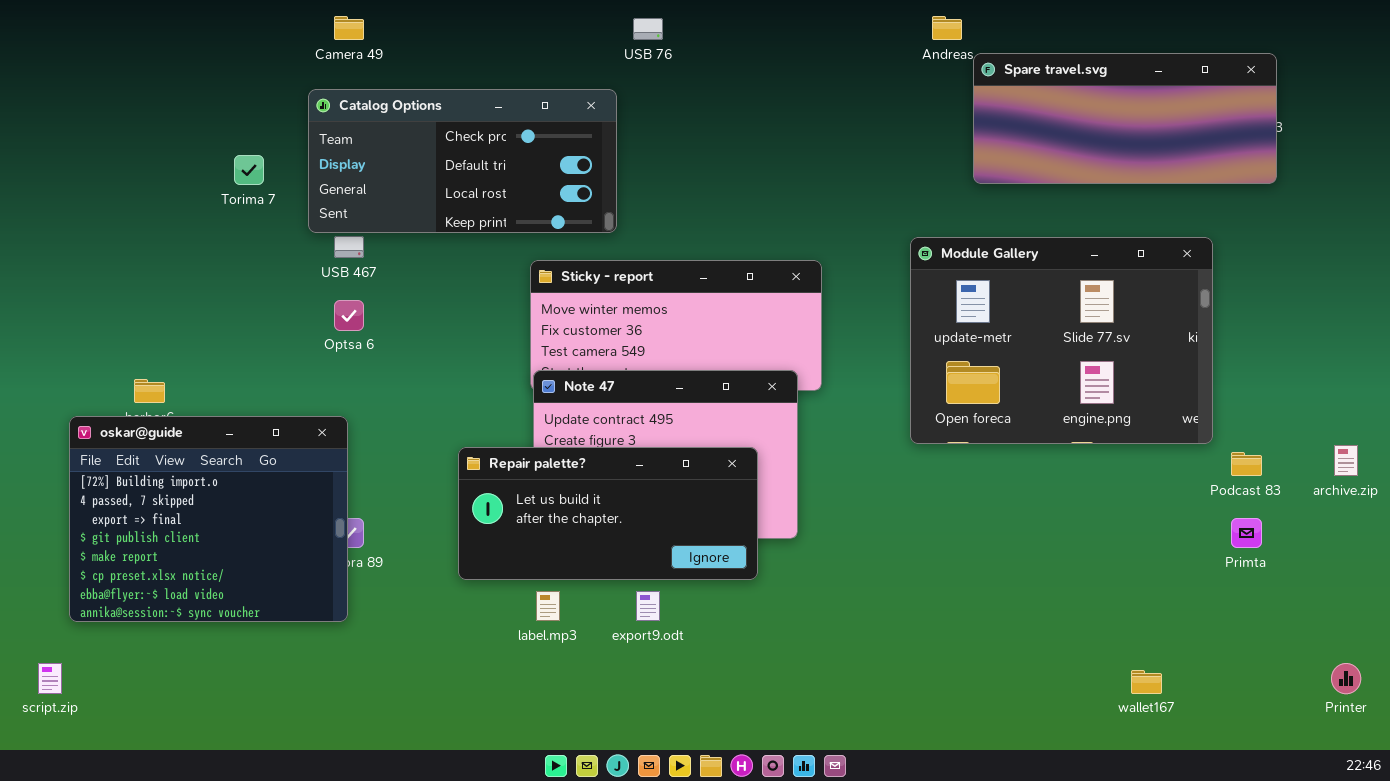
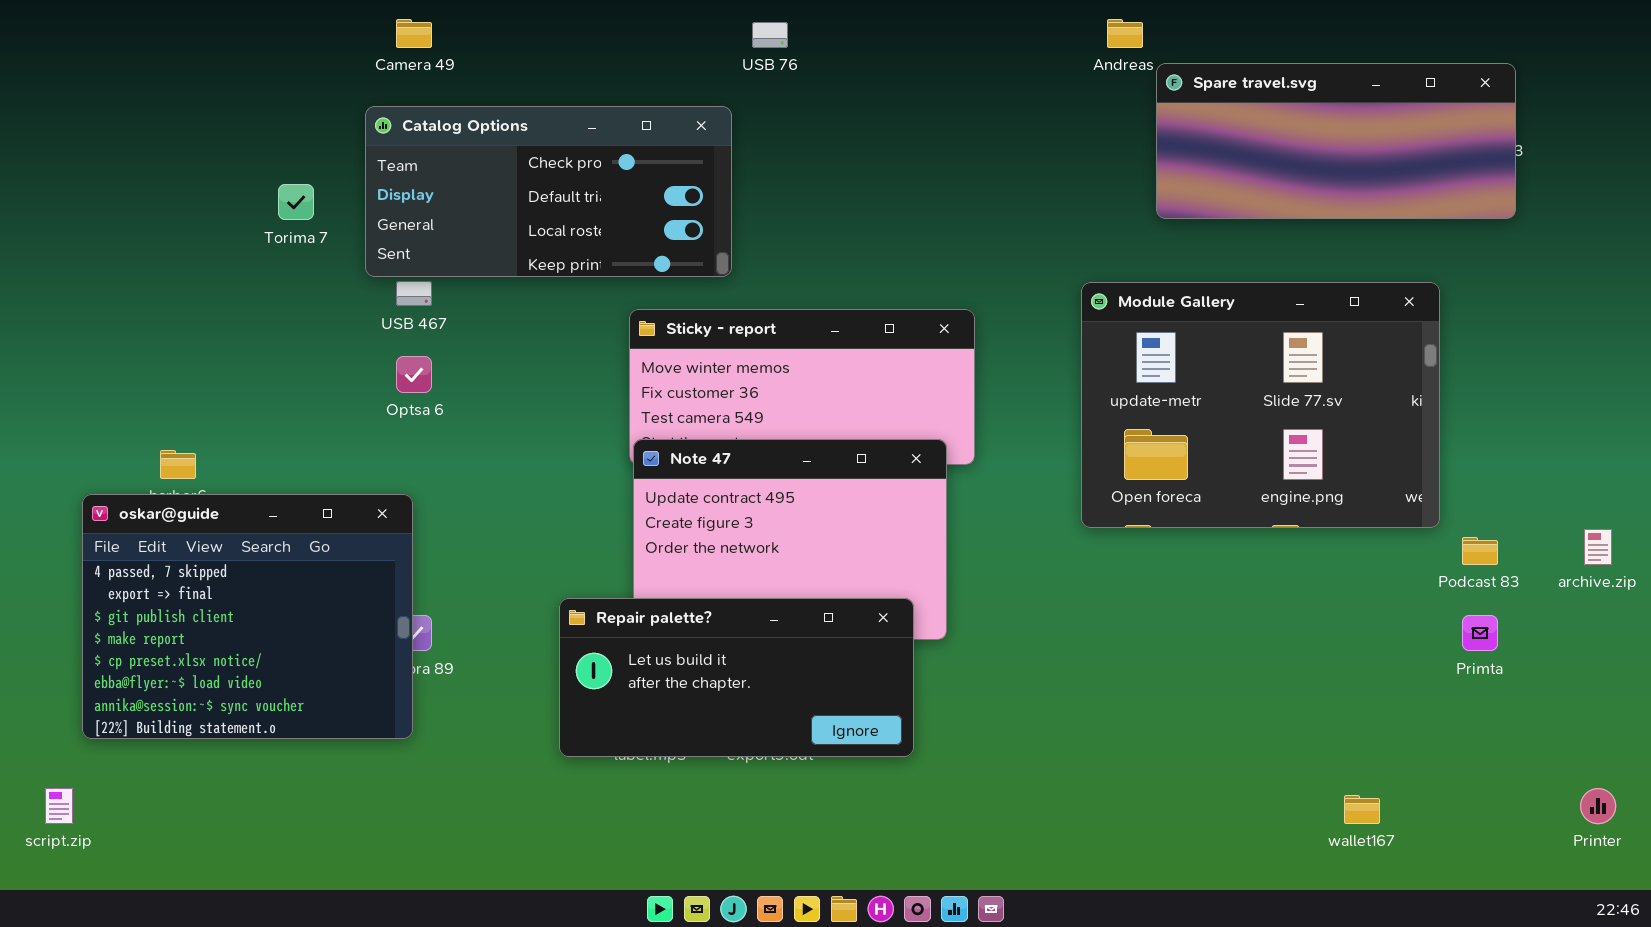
oskar@guide: [69,416,348,622] -> [82,494,413,739], scrolled down 1 row
Repair palette?: [458,447,758,580] -> [559,598,914,757], moved

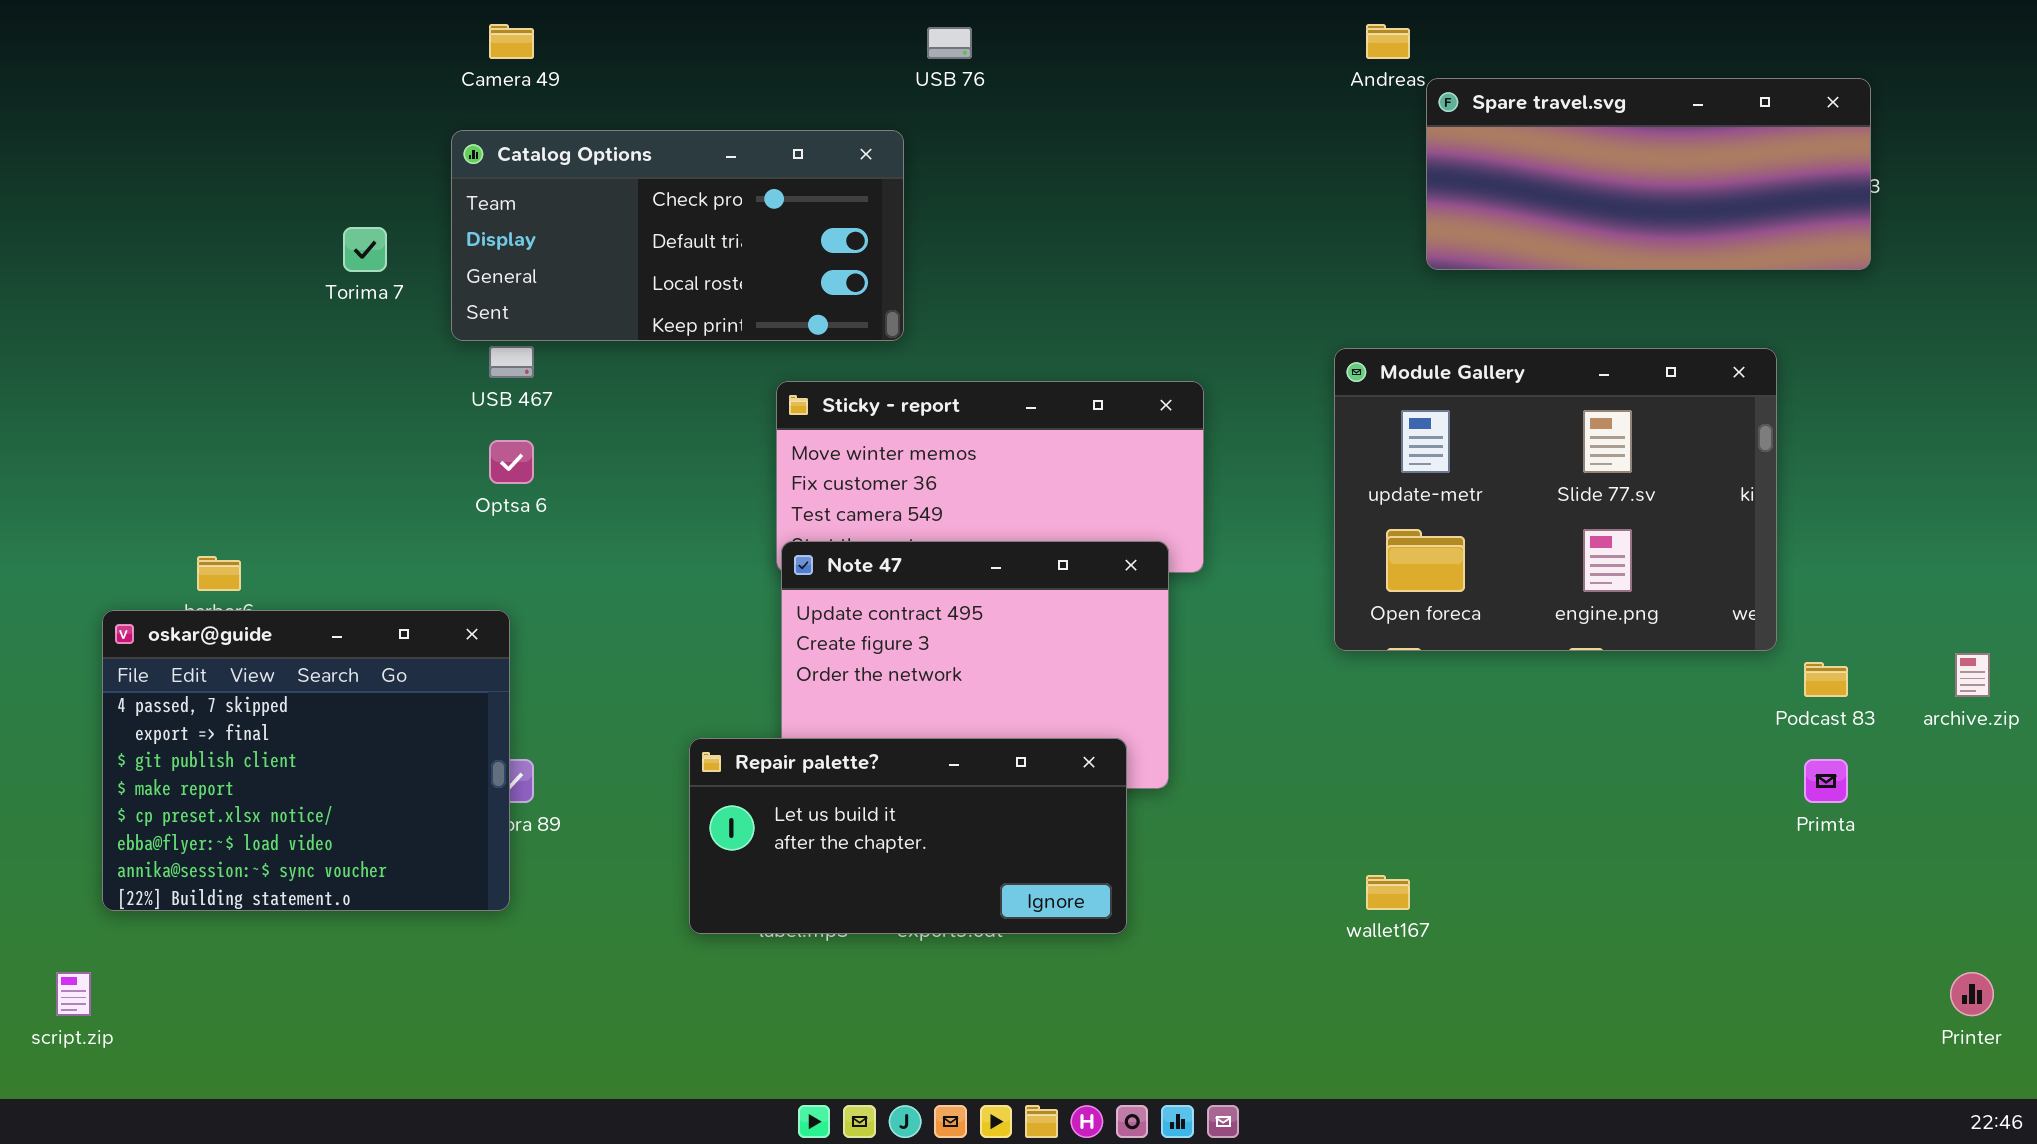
wallet167: [1344,795,1380,824] -> [1366,875,1410,910], moved

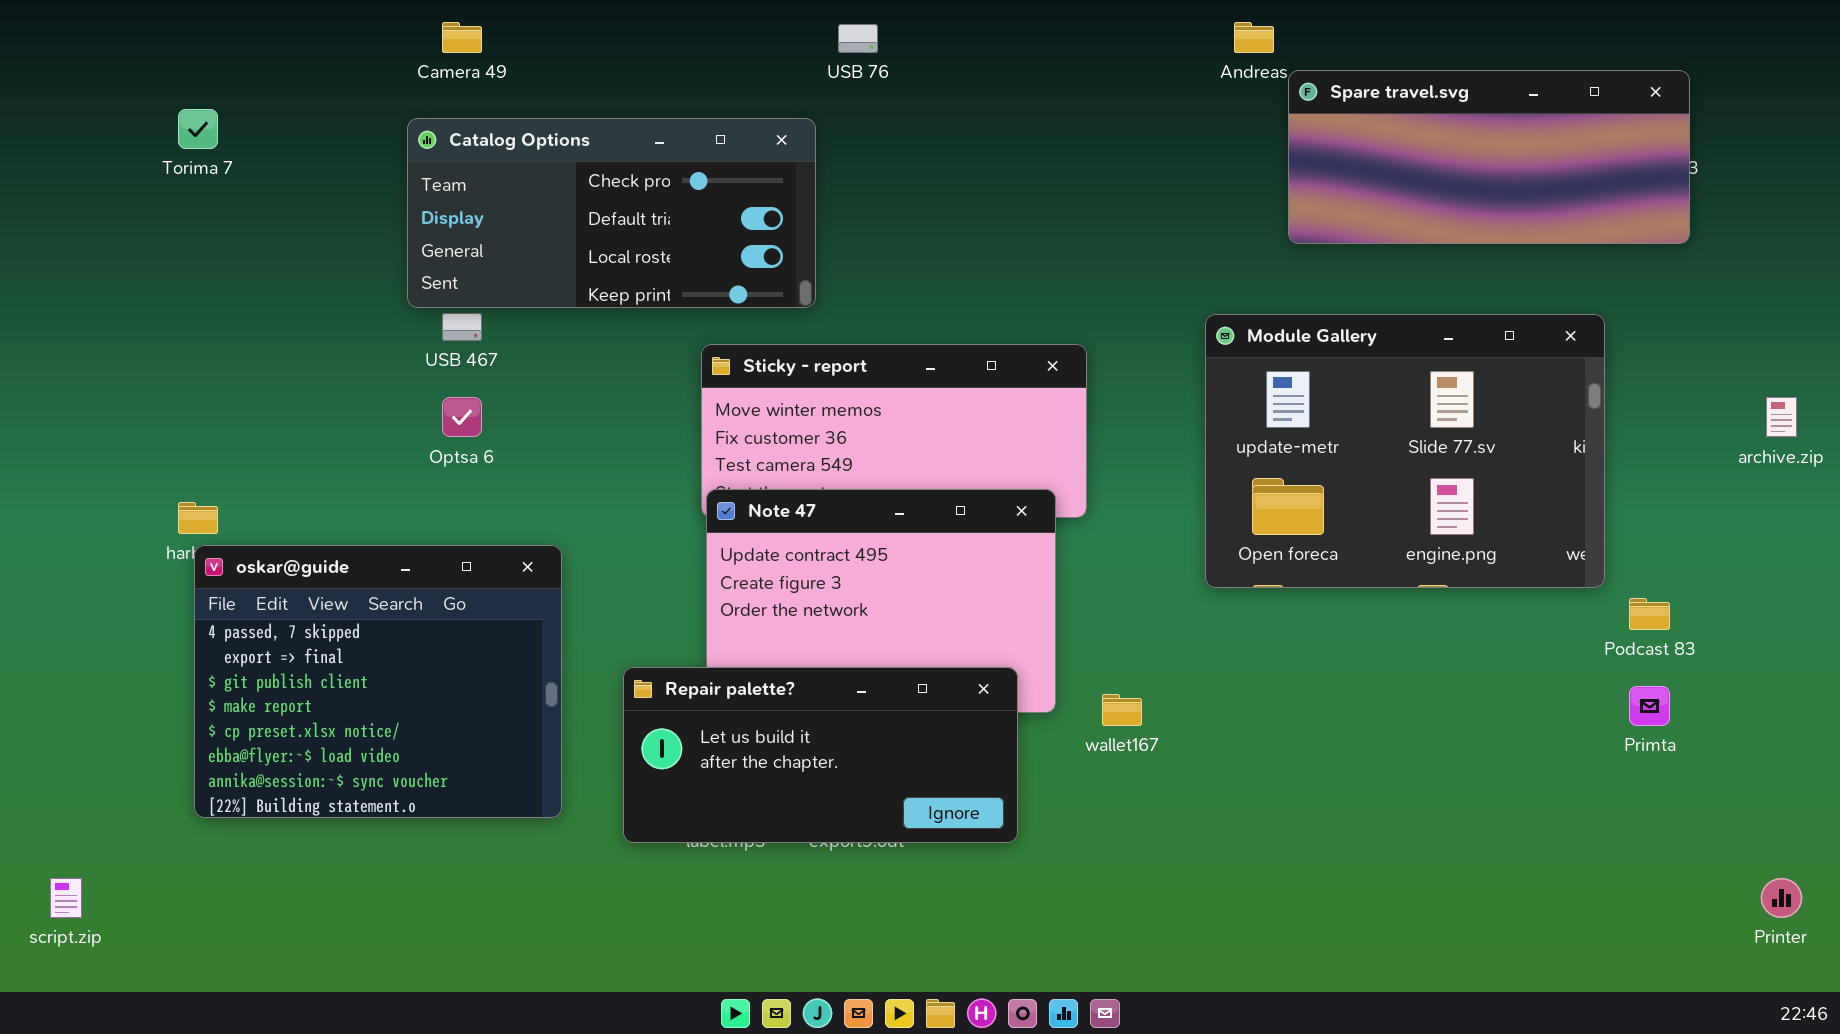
Torima 7: [343,227,387,272] -> [178,109,218,149], moved
oskar@guide: [102,610,510,911] -> [194,545,562,818], moved
archive.zip: [1955,653,1990,697] -> [1766,397,1797,437], moved
wallet167: [1366,875,1410,910] -> [1102,694,1142,726], moved

